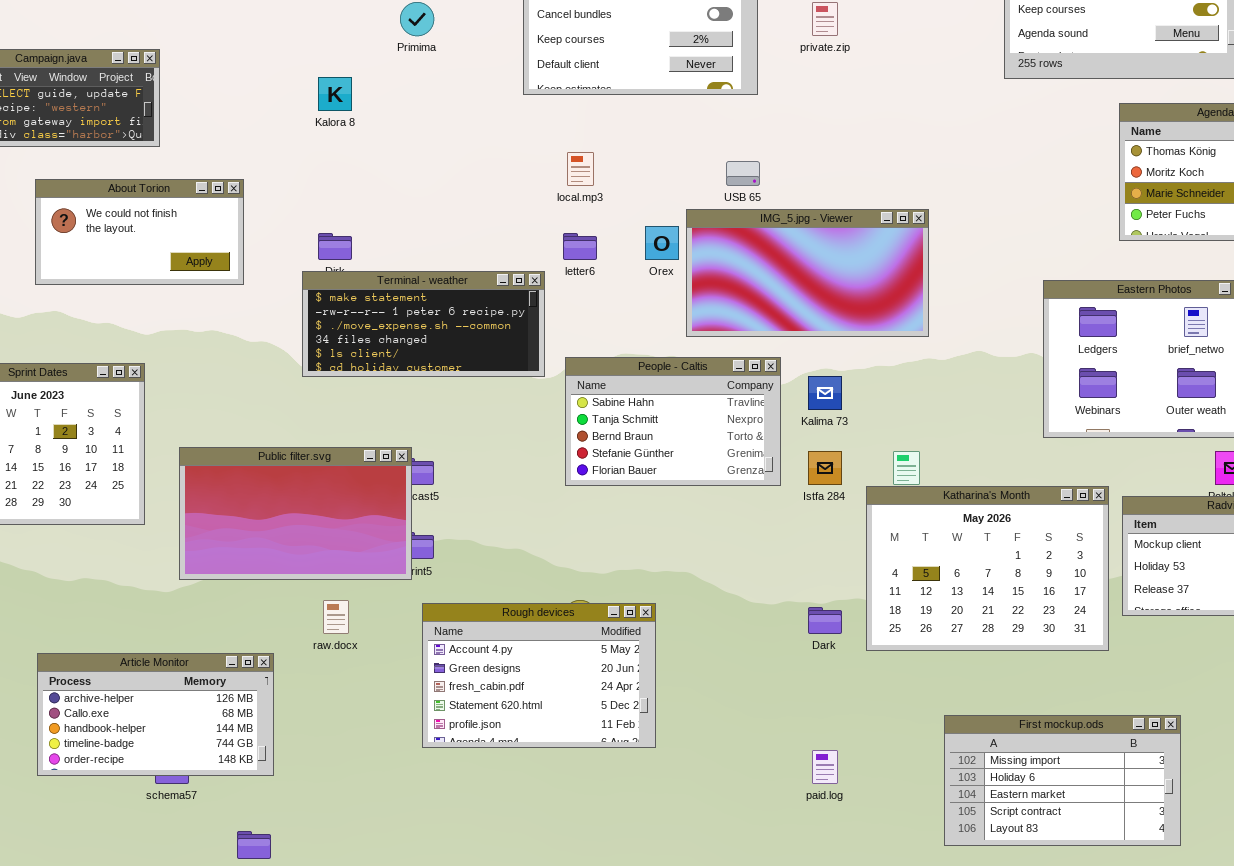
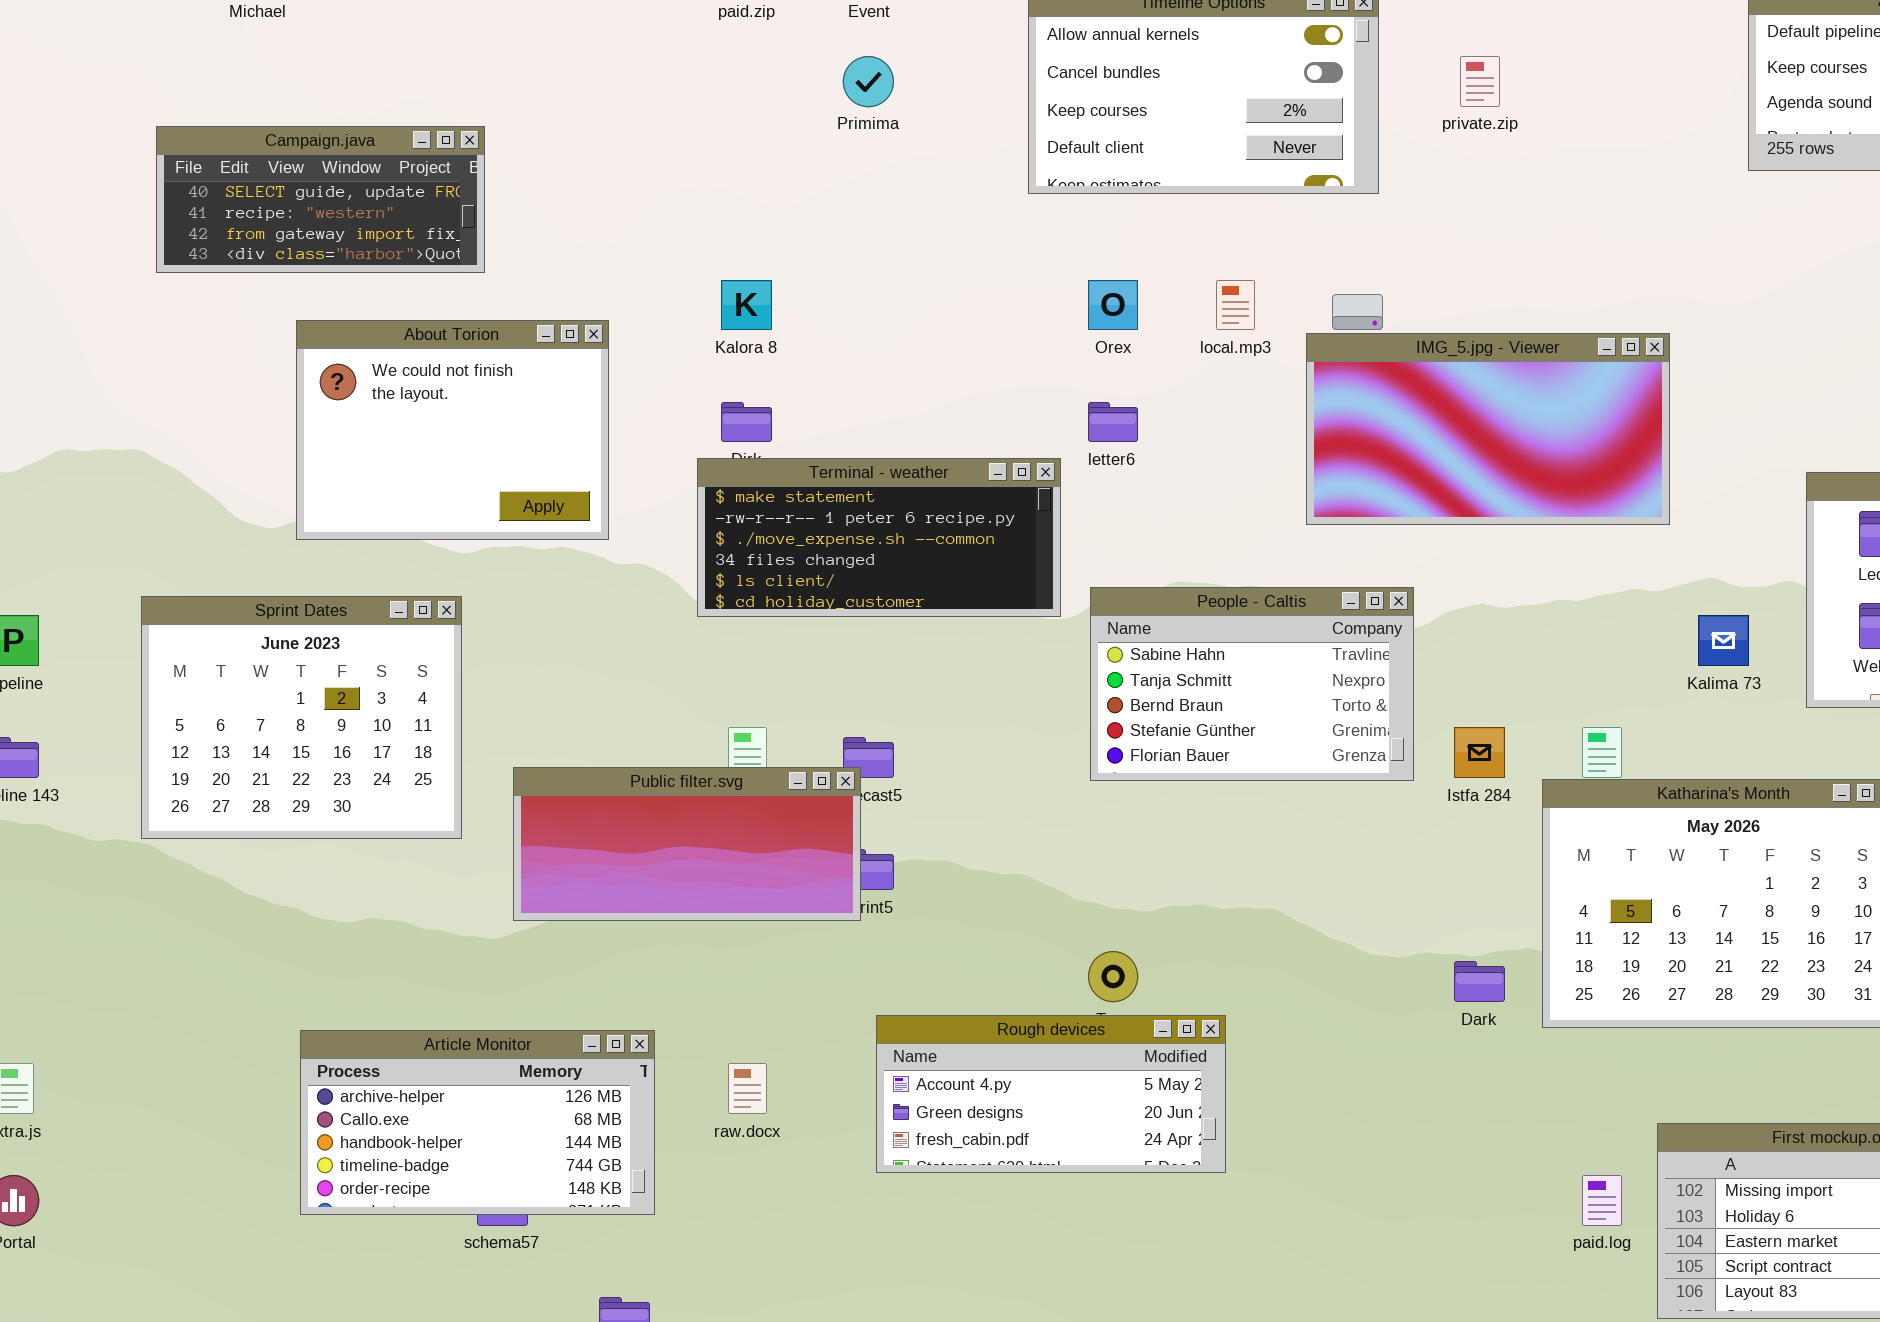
Kalora 8: [318,77,352,111] -> [721,280,772,330], moved
local.mp3: [567,152,594,186] -> [1216,280,1255,330], moved
About Torion: [35,179,244,285] -> [296,320,609,540], resized
IMG_5.jpg - Viewer: [686,209,929,337] -> [1306,333,1670,525], moved
Orex: [645,226,679,260] -> [1088,280,1138,330], moved
Kalima 73: [808,376,842,410] -> [1698,615,1749,666], moved
Public filter.svg: [179,447,412,580] -> [513,767,861,921], resized
raw.docx: [323,600,349,634] -> [728,1063,767,1114], moved
Rough devices: [422,603,656,748] -> [876,1015,1226,1173], resized
paid.log: [812,750,838,784] -> [1582,1175,1622,1226], moved

